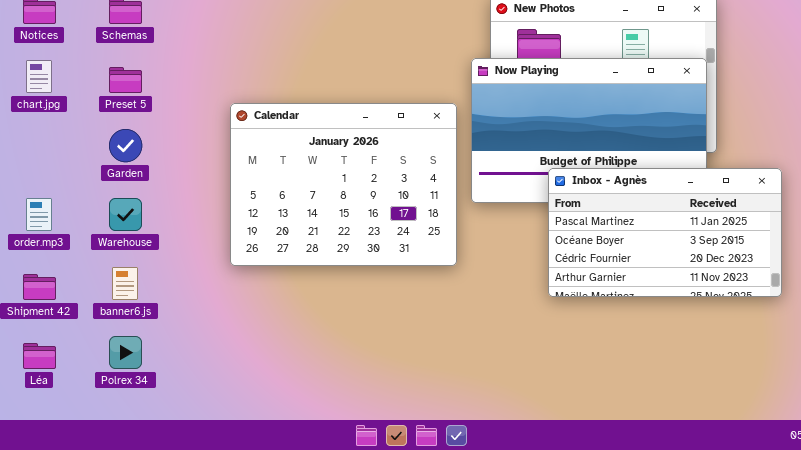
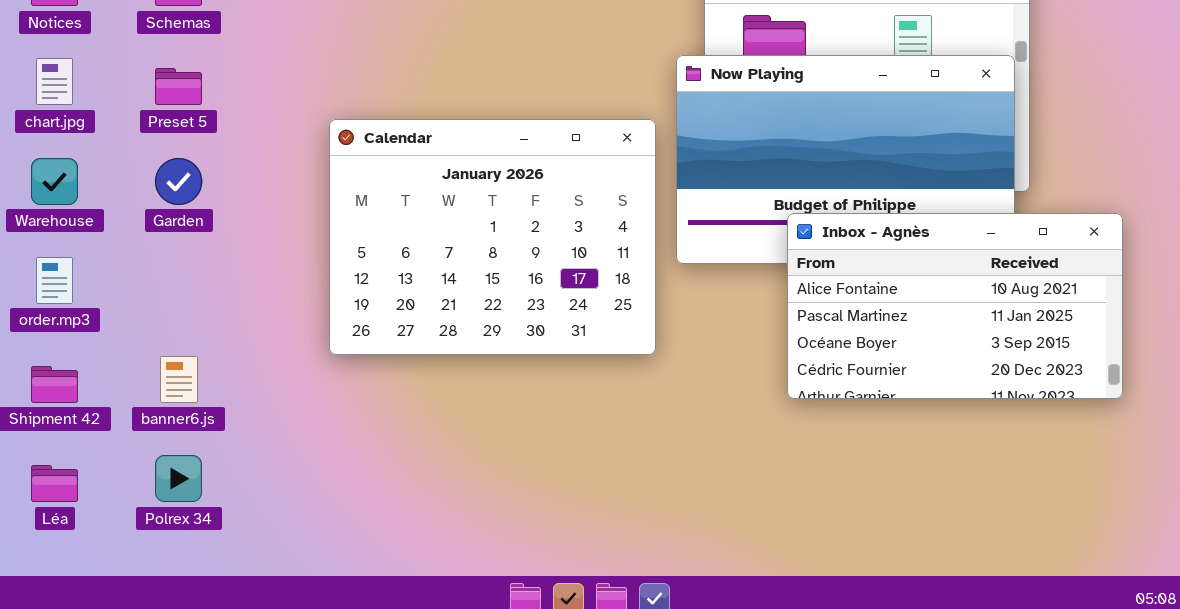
Inbox - Agnès: [548,168,782,297] -> [787,213,1123,399], scrolled up 1 row
Warehouse: [109,198,142,231] -> [31,158,78,205], moved

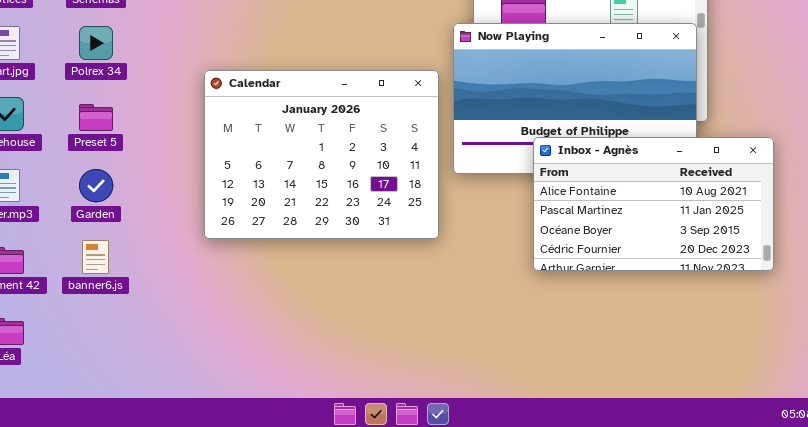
Preset 5: [155,68,202,105] -> [79,104,113,131], moved
Garden: [155,158,202,205] -> [79,169,113,202], moved
Polrex 34: [155,455,202,502] -> [79,26,113,60], moved

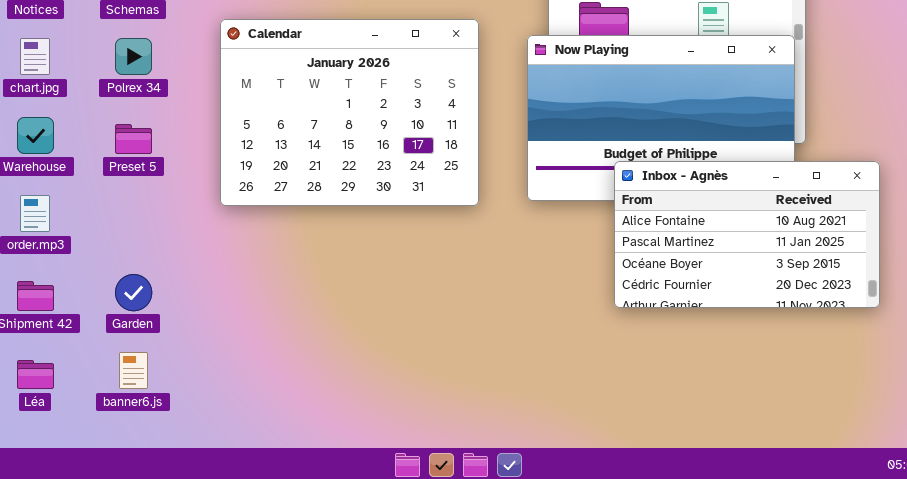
Calendar: [204,70,439,239] -> [220,19,479,206], moved
Garden: [79,169,113,202] -> [115,274,152,311], moved
banner6.js: [82,240,109,274] -> [119,352,148,389], moved

